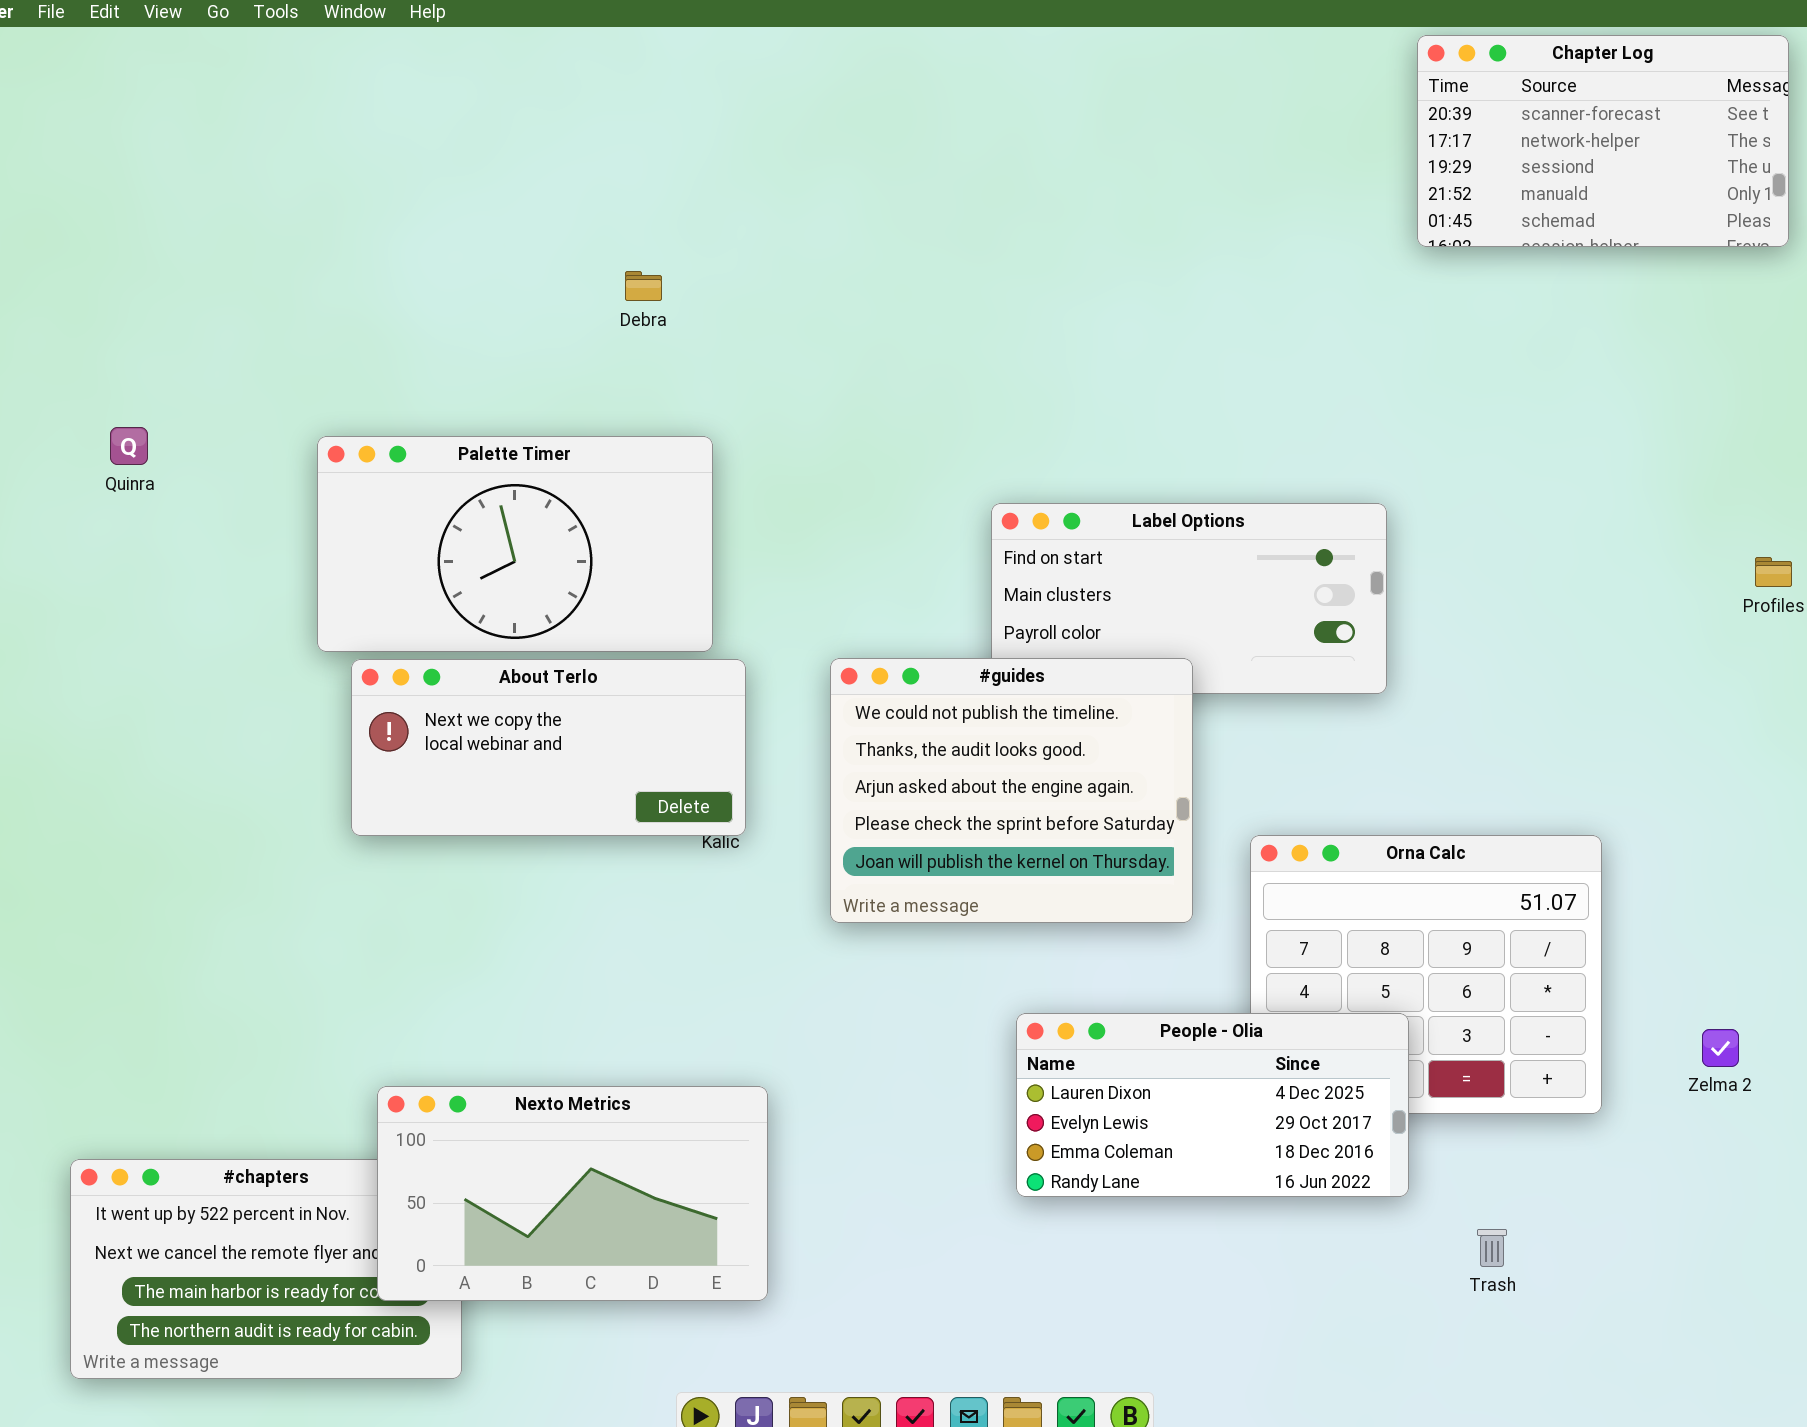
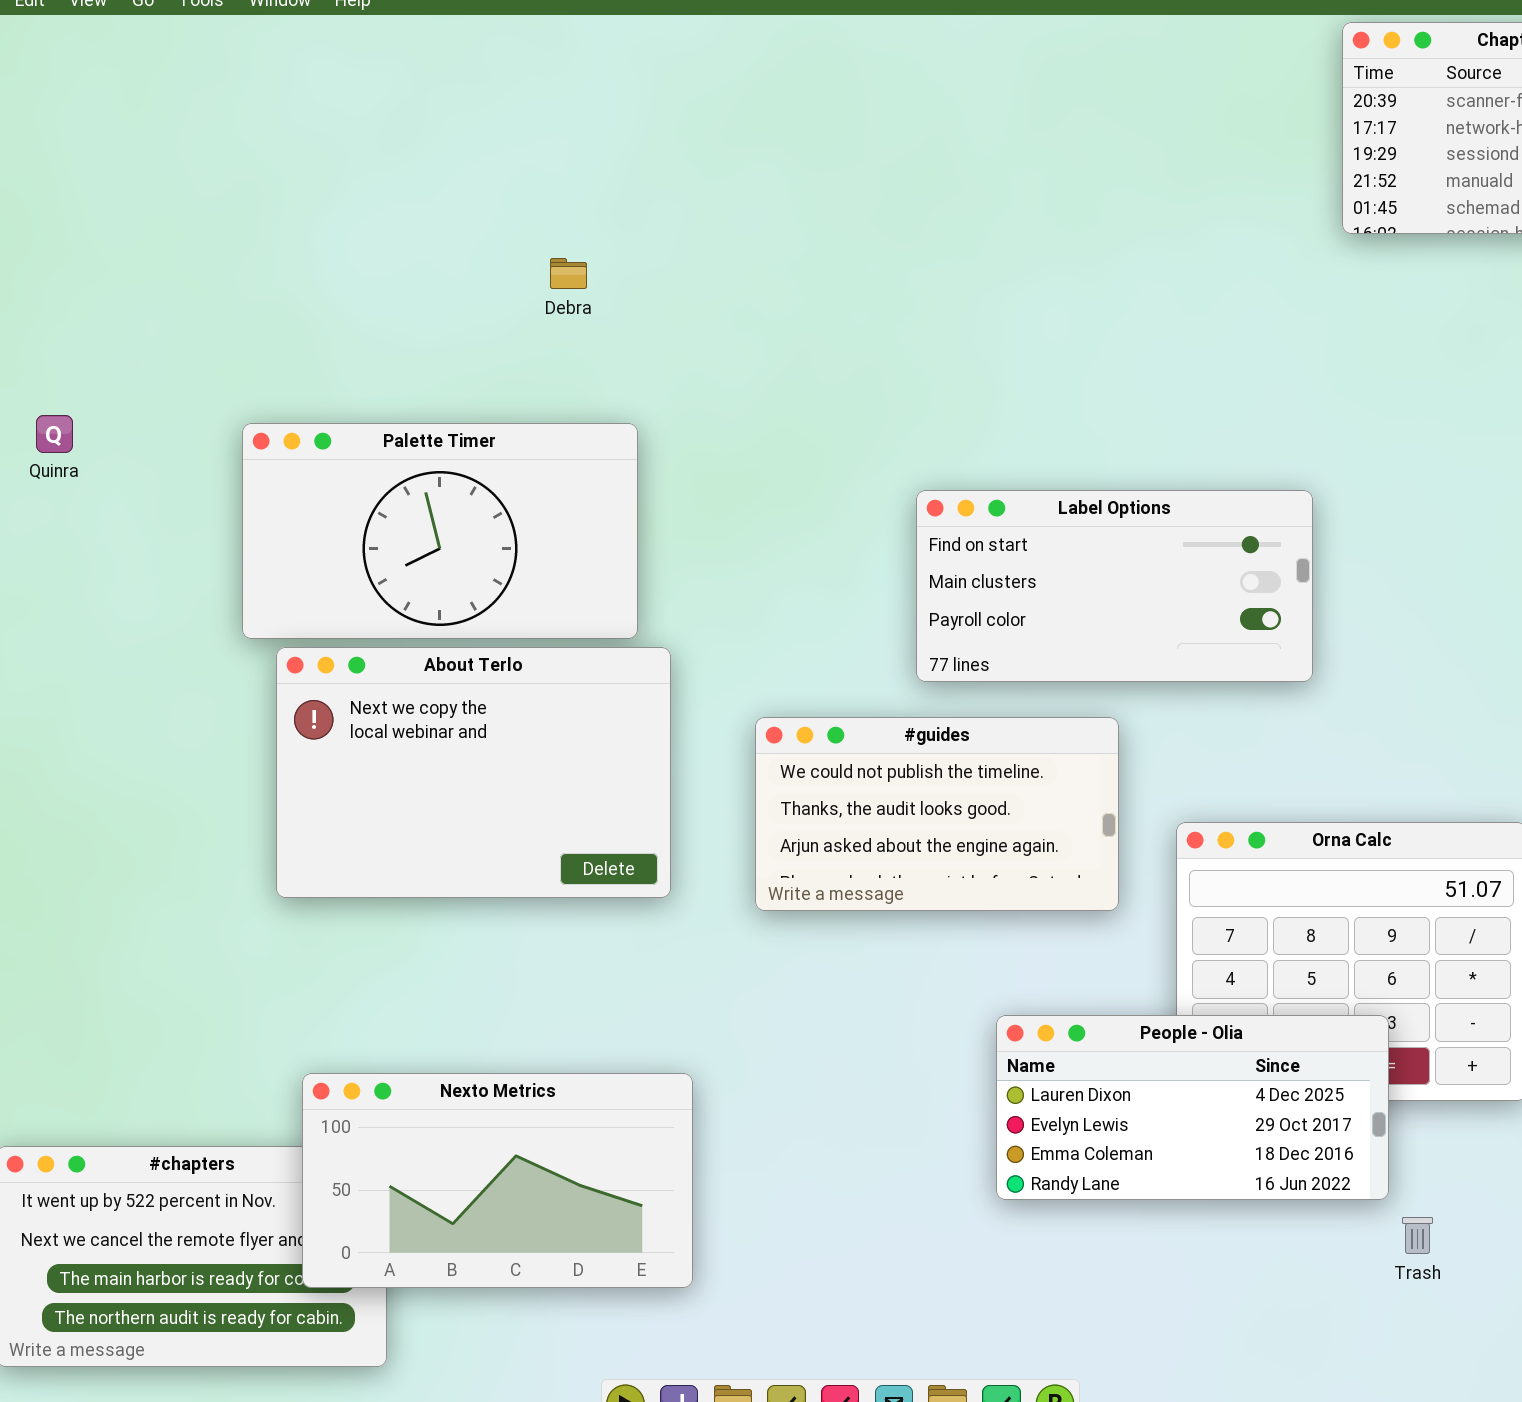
#guides: [830,658,1193,923] -> [755,717,1119,911], resized
About Terlo: [351,659,746,836] -> [276,647,671,898], resized
People - Olia: [1016,1013,1409,1197] -> [996,1015,1389,1200], moved

